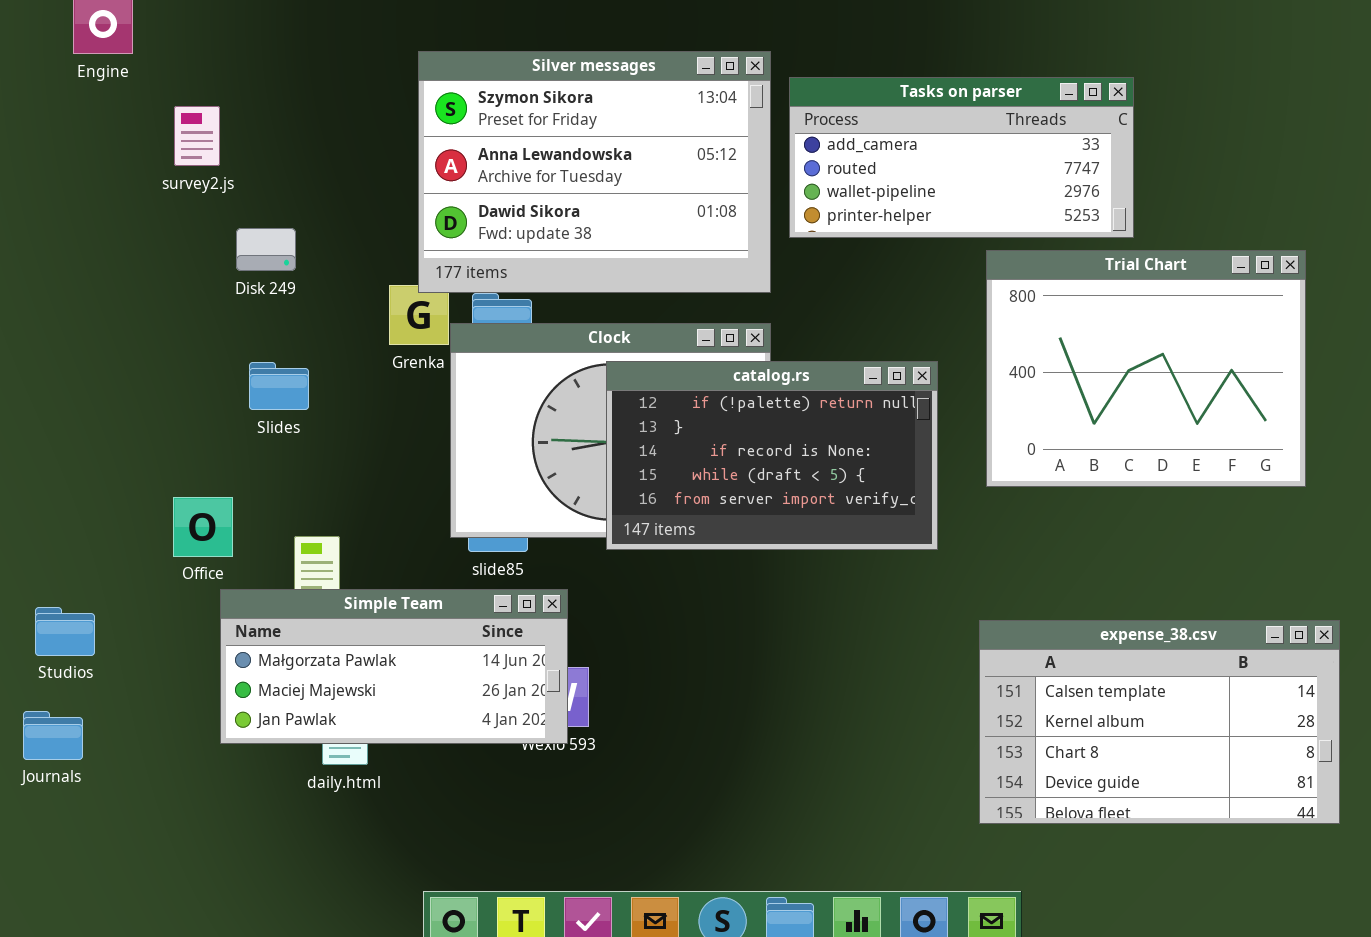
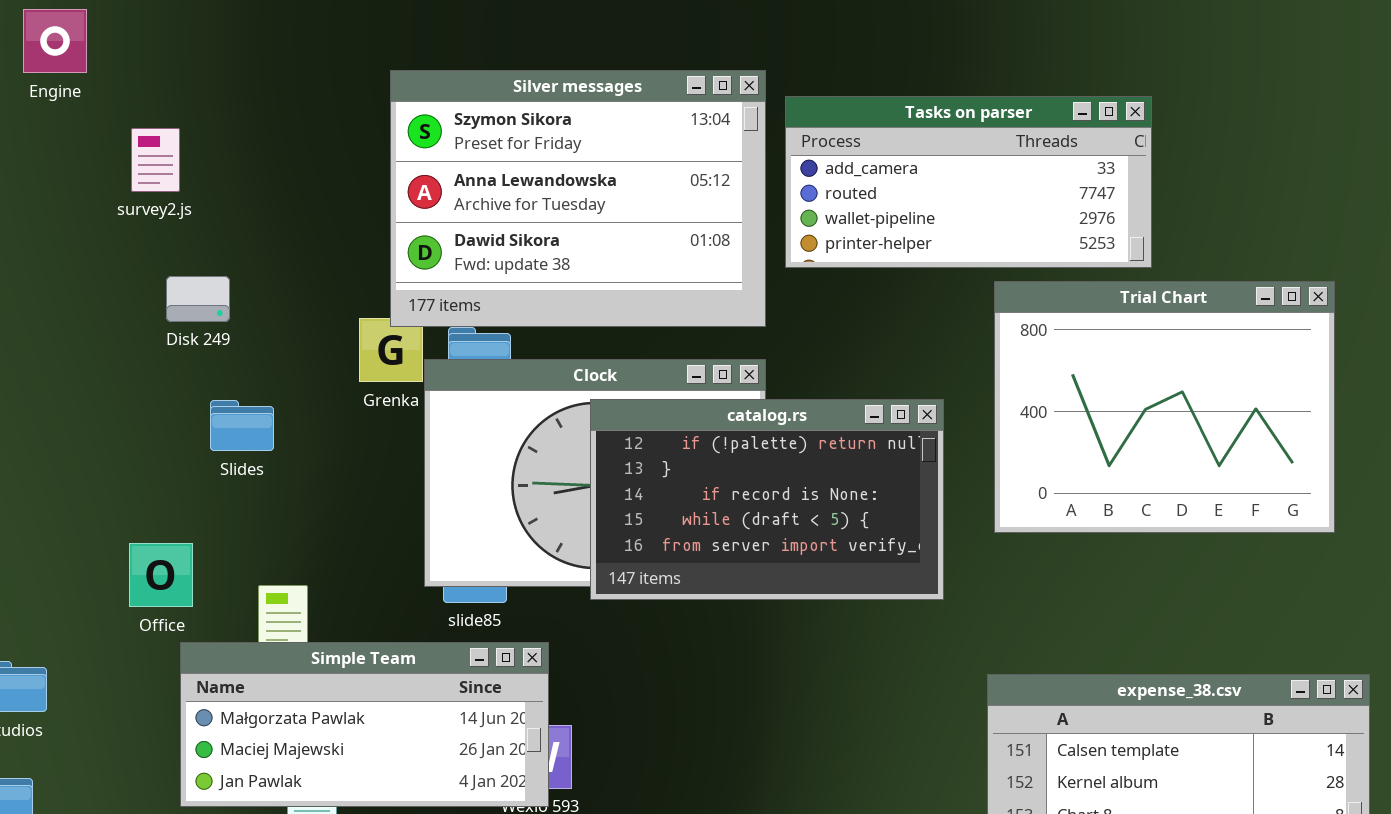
Disk 249: [236,228,296,271] -> [166,276,230,322], moved

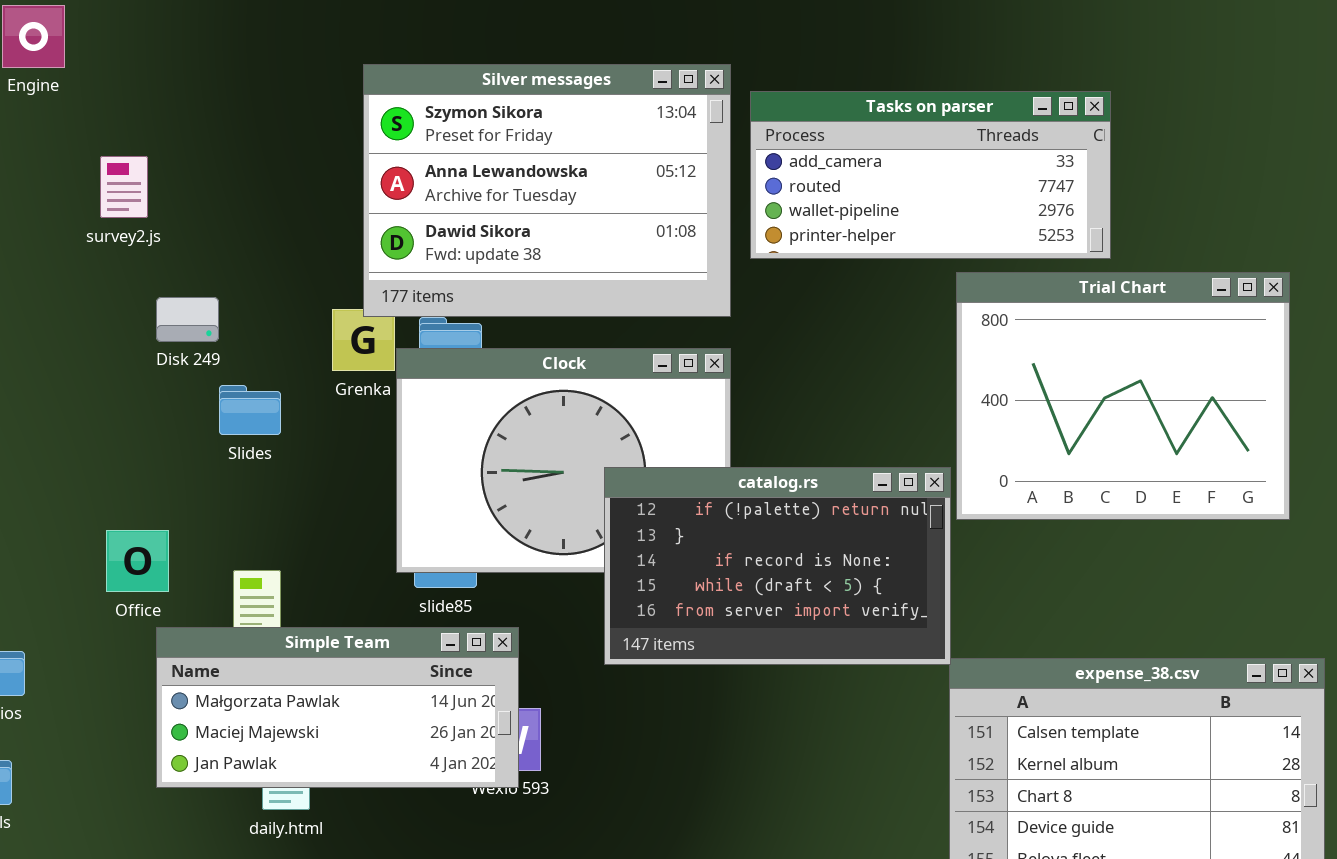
survey2.js: [131,128,180,192] -> [100,156,148,218], moved
Disk 249: [166,276,230,322] -> [156,297,219,342], moved
catalog.rs: [590,399,944,600] -> [604,467,951,665], moved
Slides: [210,400,274,451] -> [219,385,281,435], moved

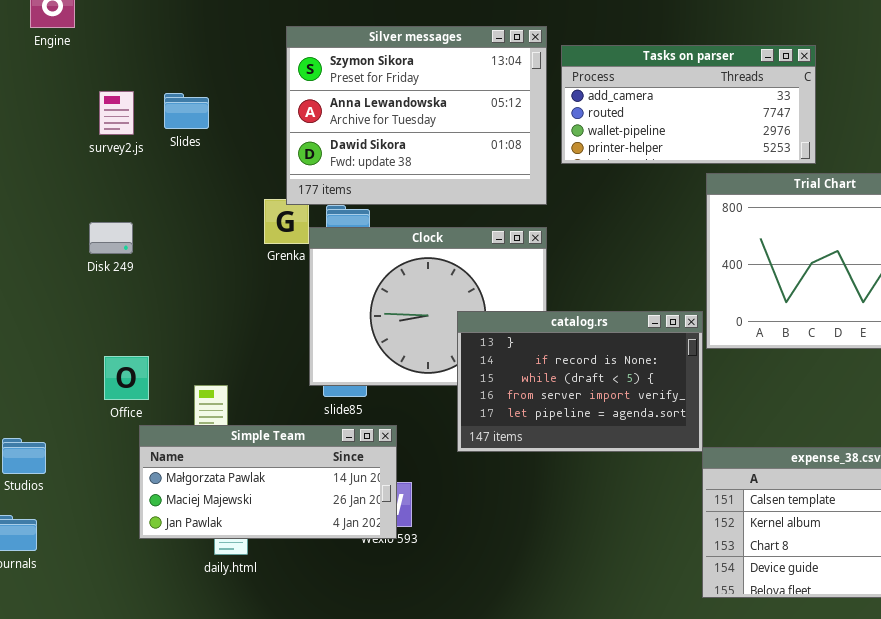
Disk 249: [156,297,219,342] -> [89,222,133,254], moved
Slides: [219,385,281,435] -> [164,93,209,129], moved
catalog.rs: [604,467,951,665] -> [457,311,703,452], scrolled down 1 row

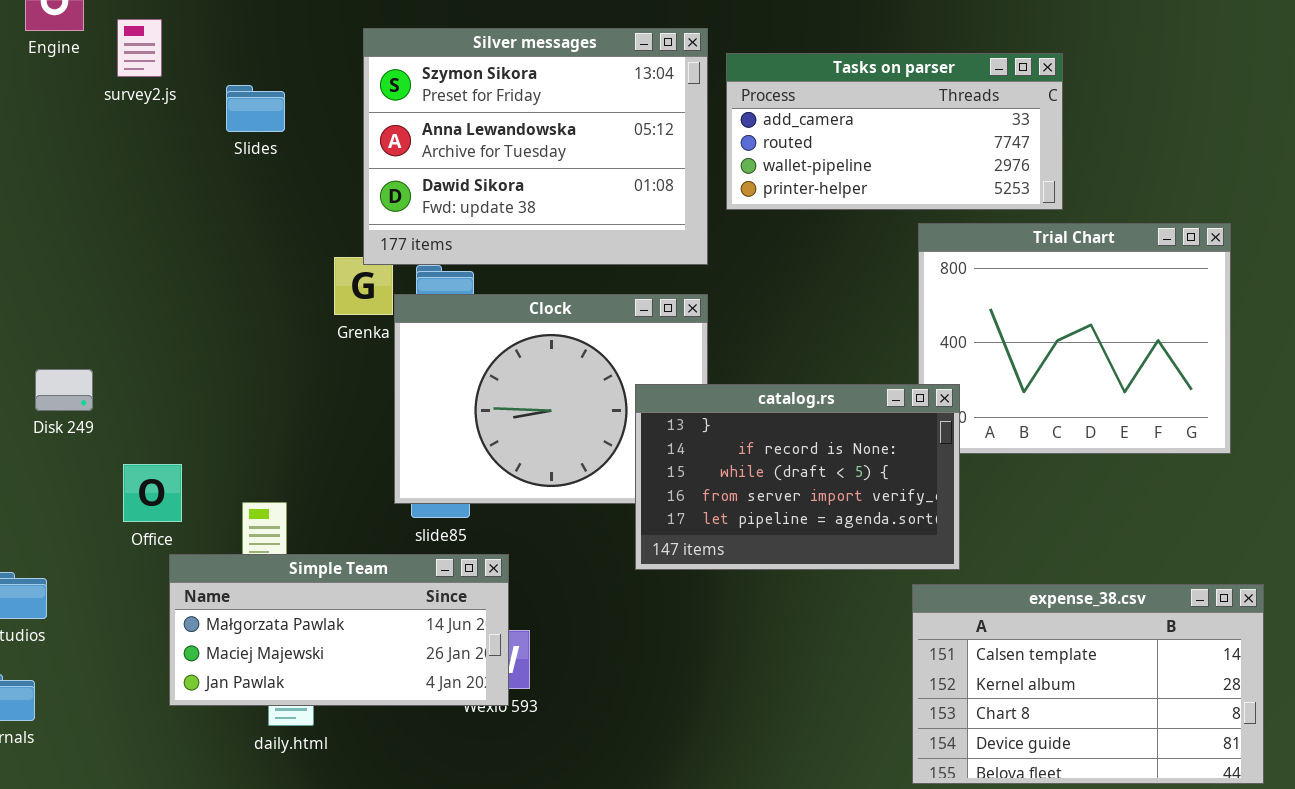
survey2.js: [99,91,134,135] -> [117,19,162,77], moved
Slides: [164,93,209,129] -> [226,85,285,132], moved
Disk 249: [89,222,133,254] -> [35,369,93,411], moved
catalog.rs: [457,311,703,452] -> [635,384,960,570], moved

